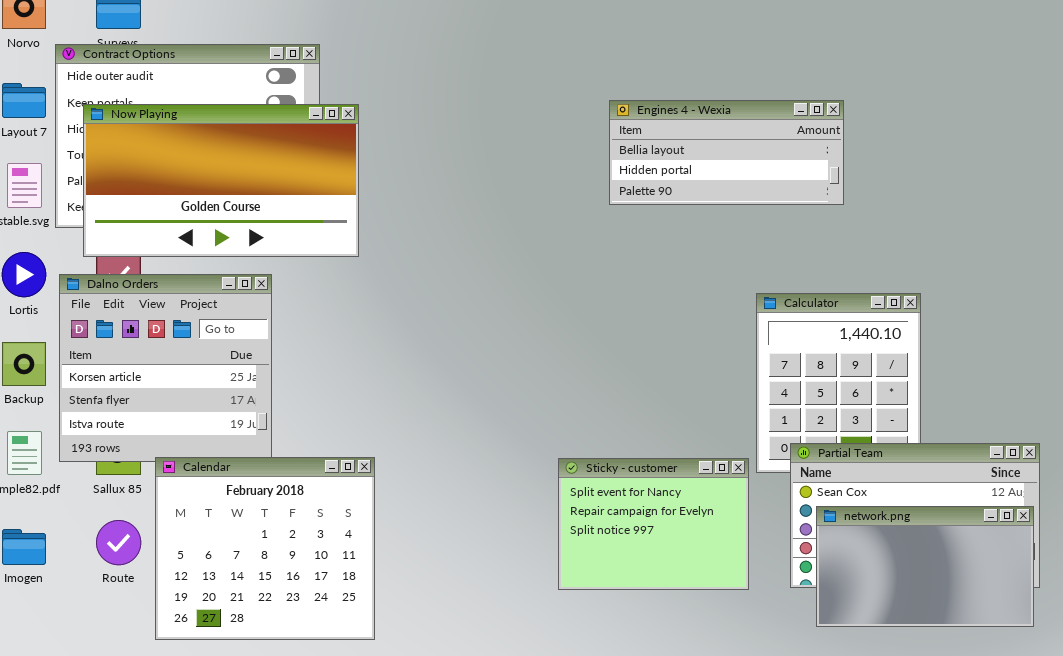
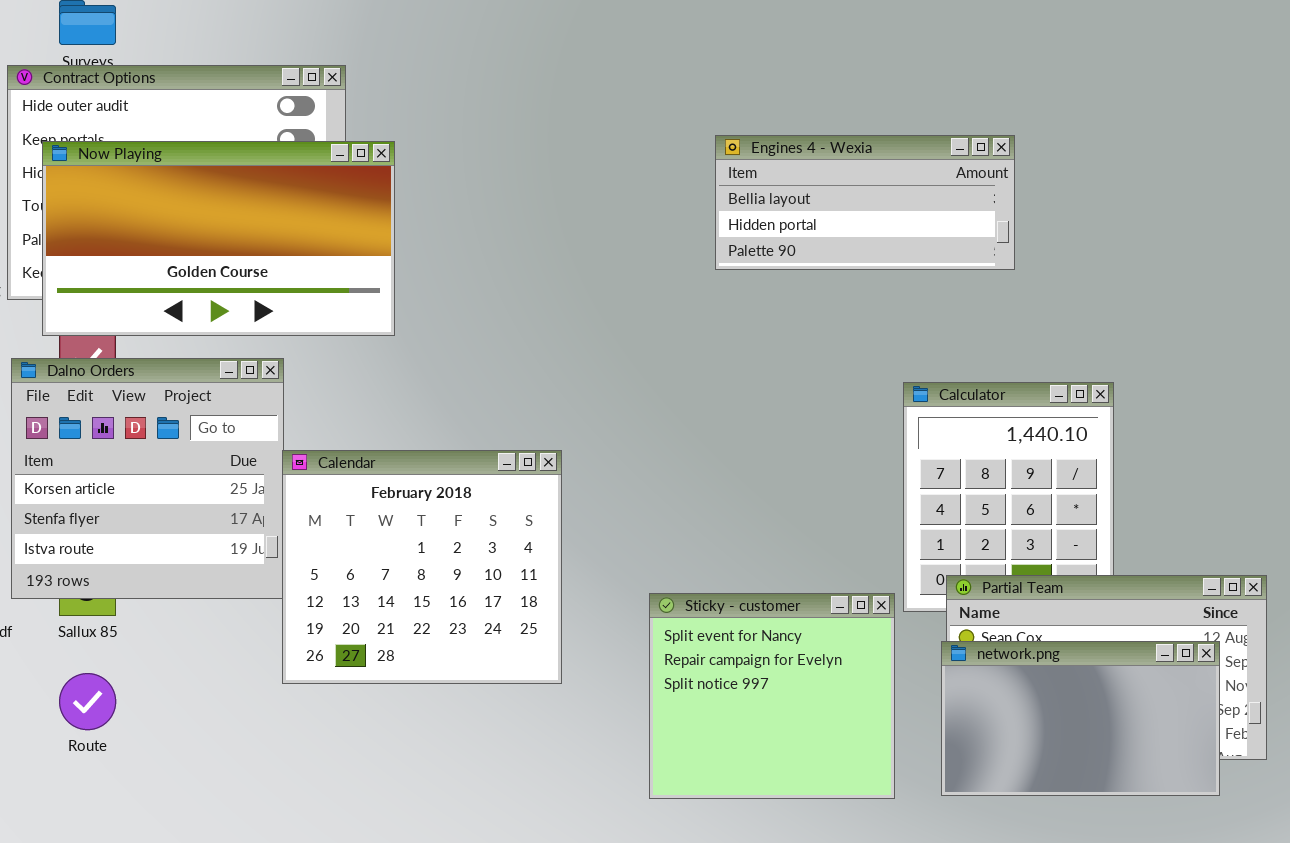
Calendar: [155,457,375,640] -> [282,450,562,684], moved
Sticky - customer: [558,458,749,590] -> [649,593,895,799], resized
network.png: [816,506,1034,627] -> [941,641,1220,796], moved

